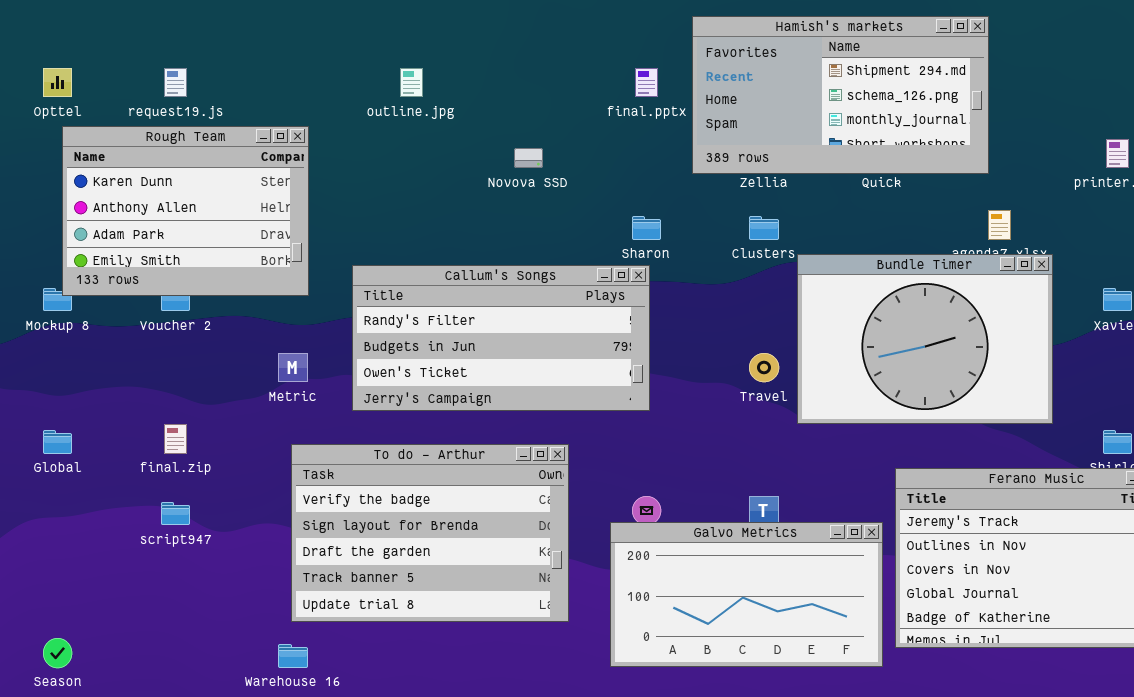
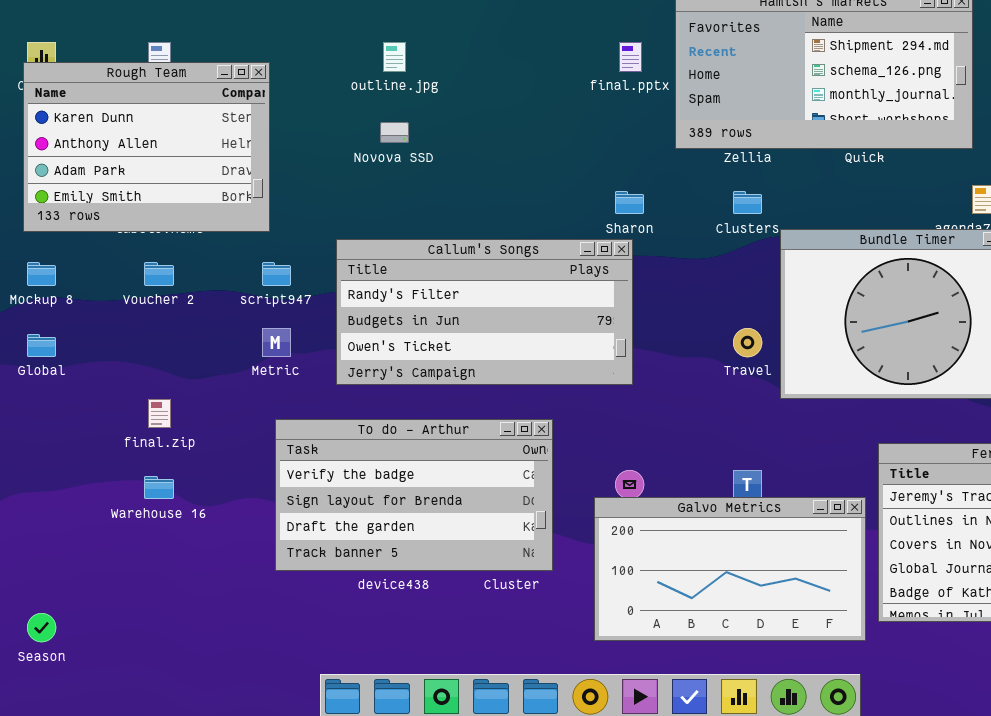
Rough Team: [62,126,309,296] -> [23,62,270,232], moved
Novova SSD: [514,148,543,168] -> [380,122,409,143], moved
Global: [43,430,72,454] -> [27,334,56,357], moved
To do - Arthur: [291,444,569,622] -> [275,419,553,571], resized
script947: [161,502,190,525] -> [262,262,291,286], moved
Warehouse 16: [278,644,308,668] -> [144,476,174,499], moved

